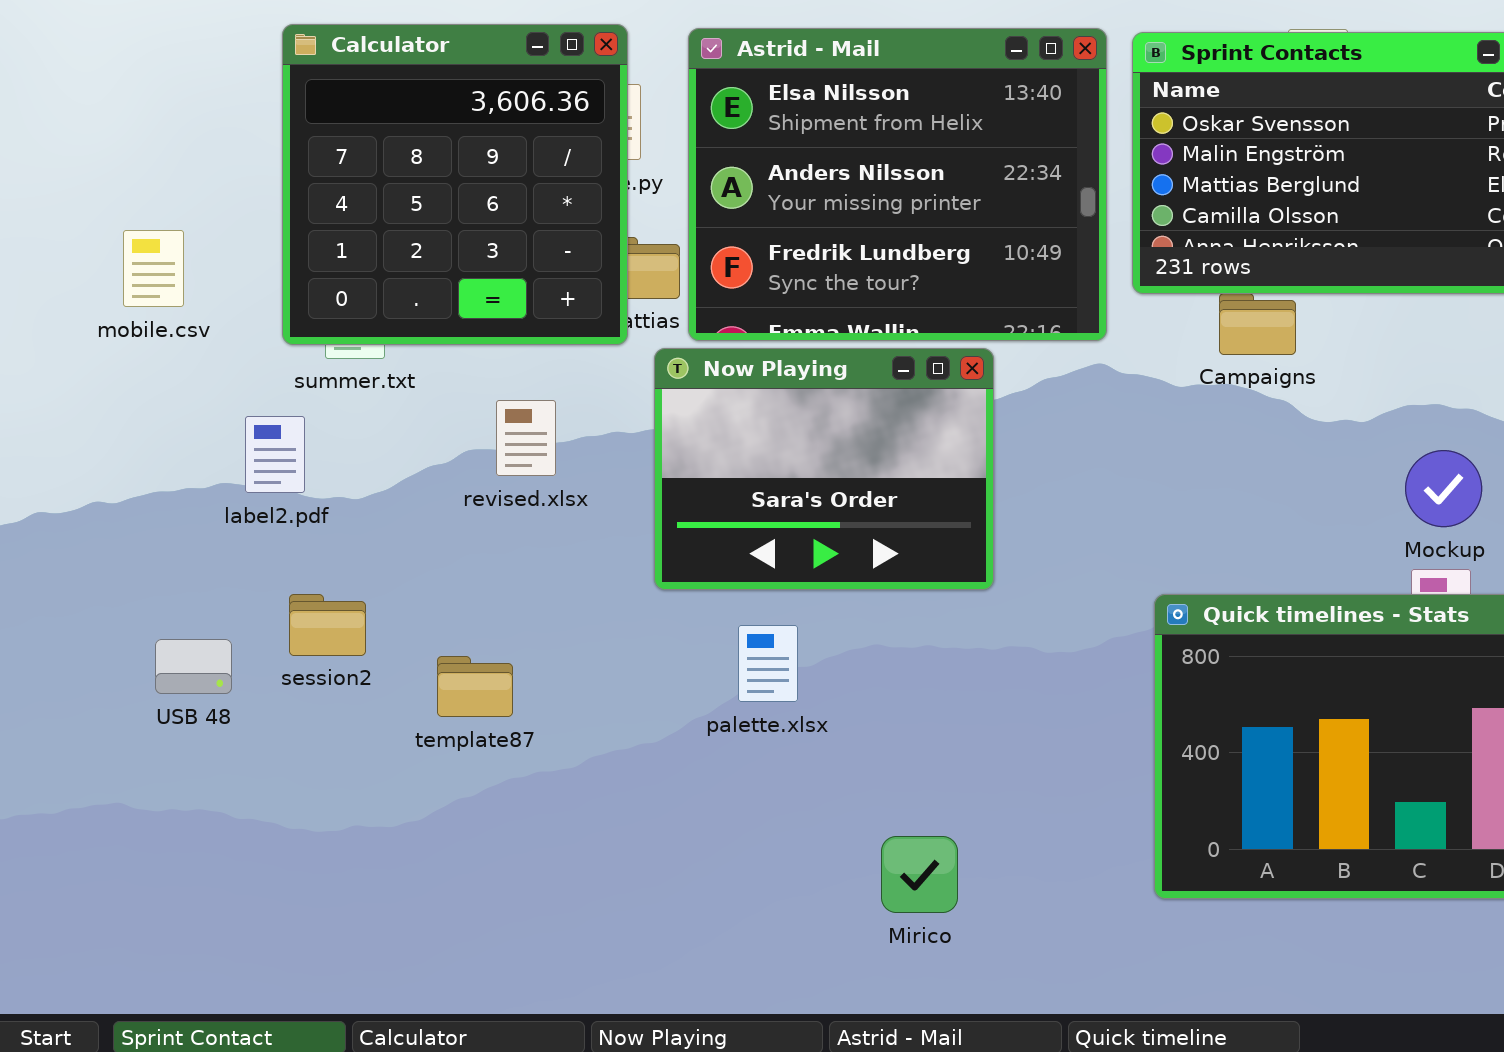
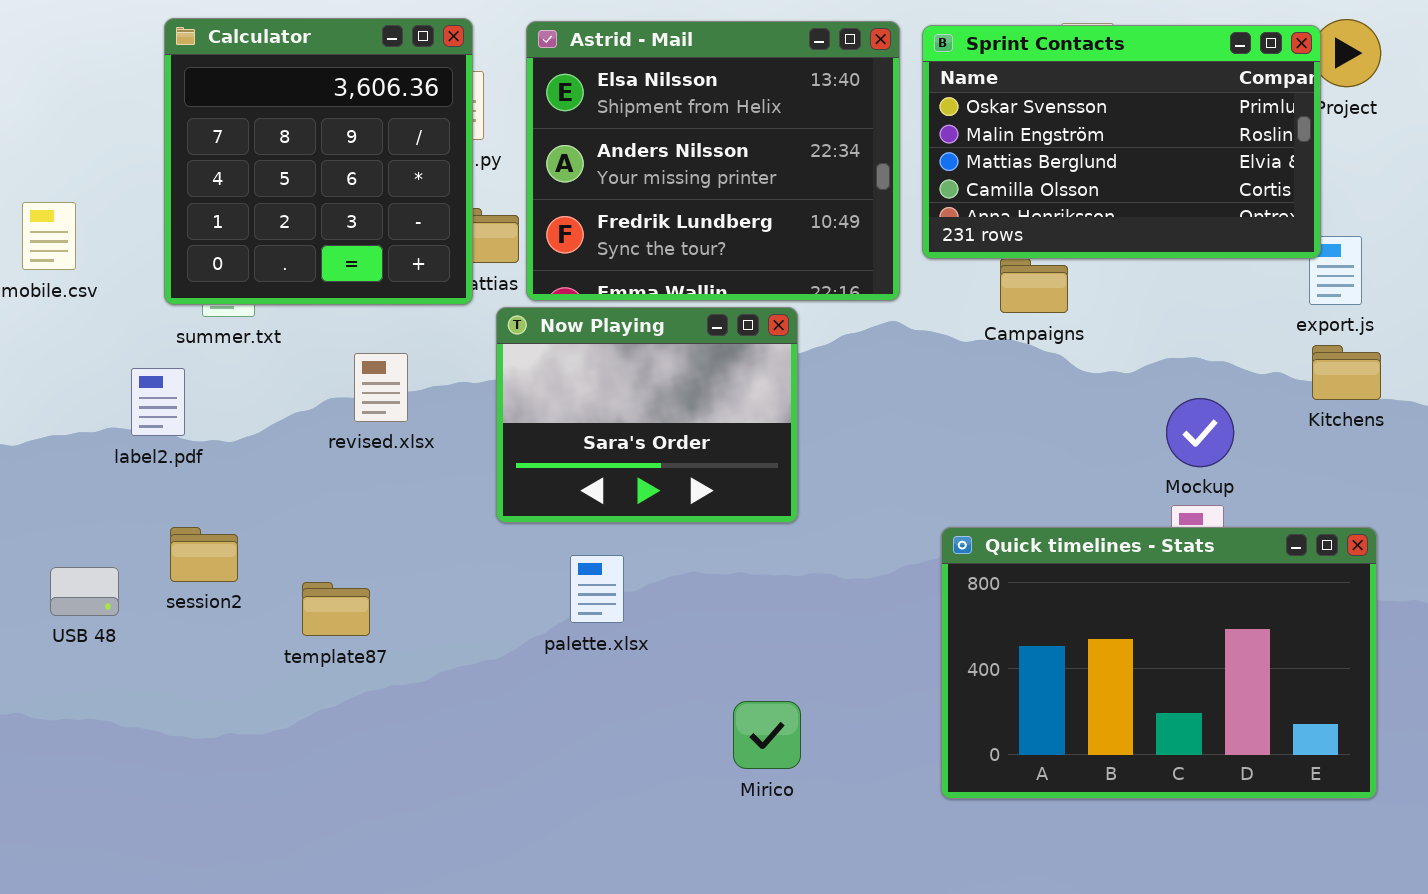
Mirico: [881,836,958,913] -> [733,701,801,769], moved

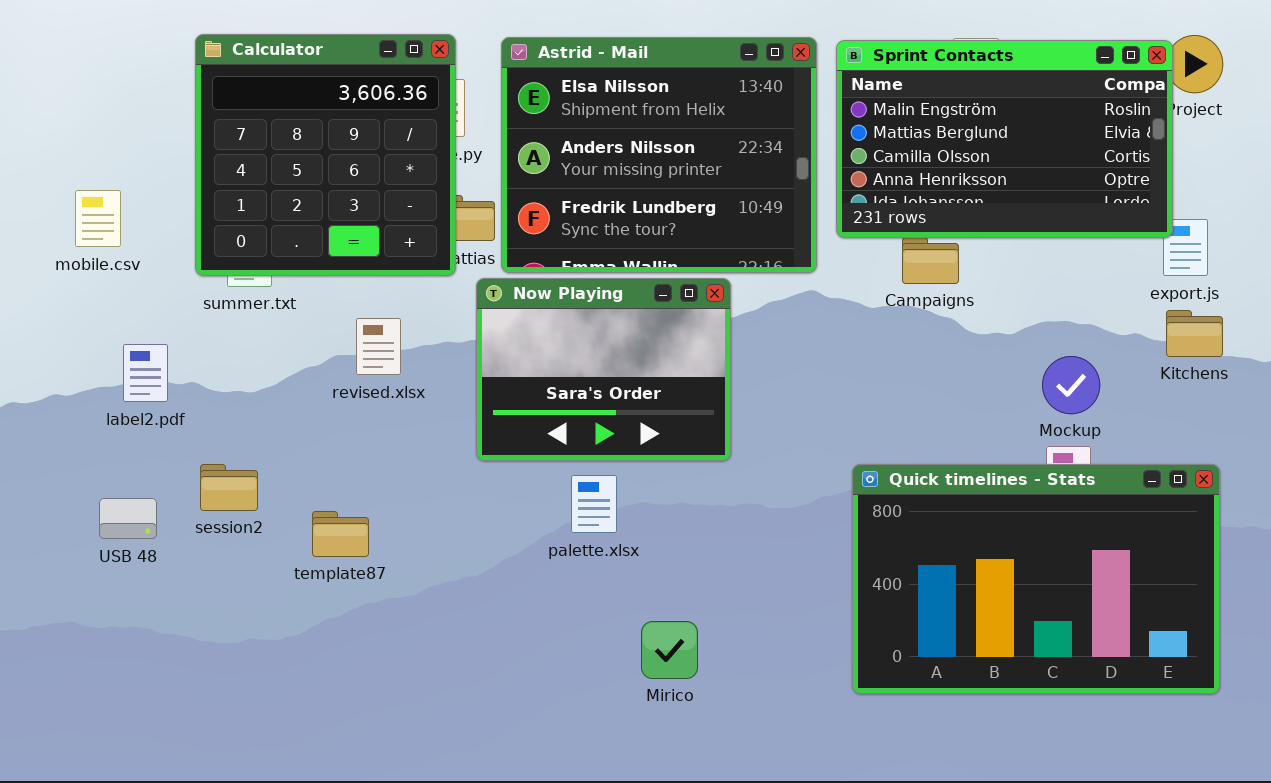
Sprint Contacts: [922,25,1321,259] -> [836,40,1173,238], scrolled down 1 row
label2.pdf: [131,368,185,436] -> [123,344,168,402], moved
palette.xlsx: [570,555,624,623] -> [571,475,617,533], moved
Mirico: [733,701,801,769] -> [641,621,698,679], moved

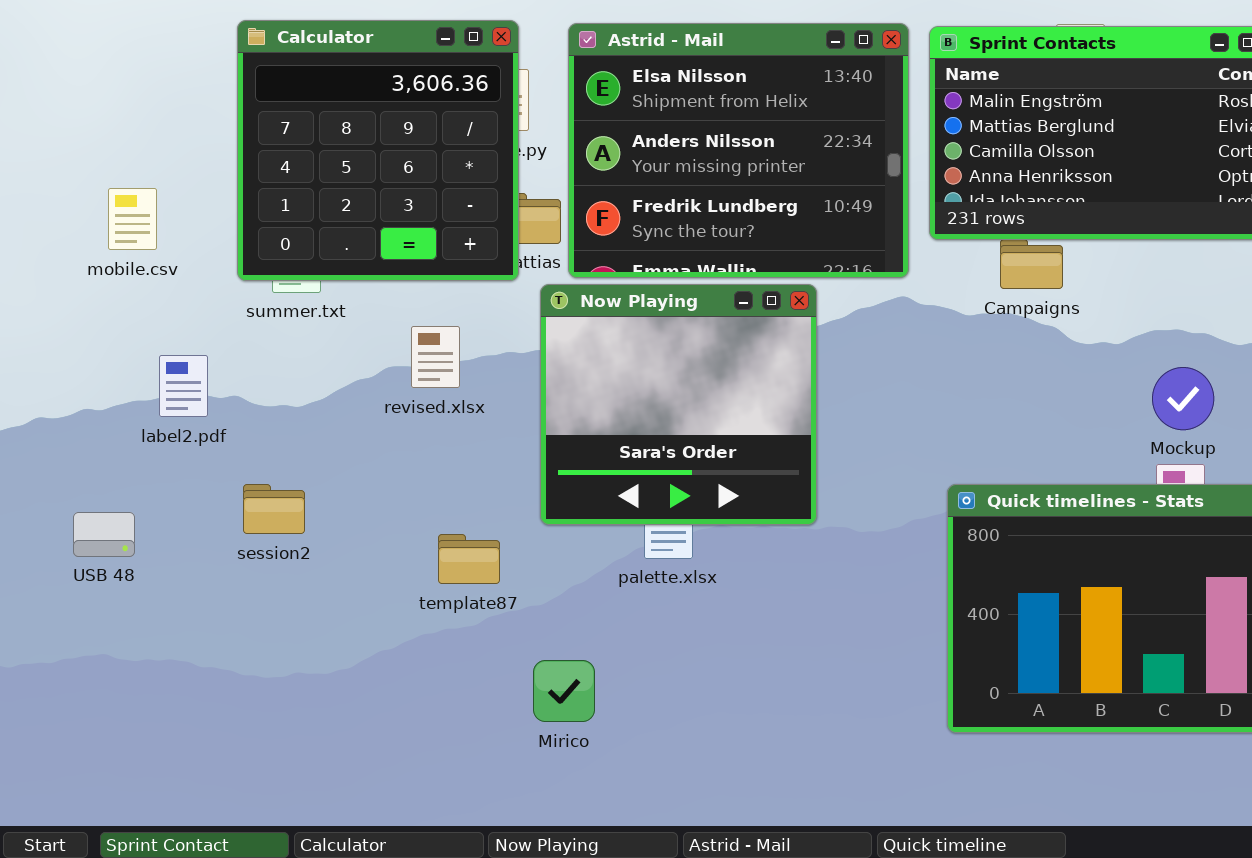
Now Playing: [476,278,731,461] -> [540,284,817,525], resized
USB 48: [99,498,157,539] -> [73,512,135,557], moved
template87: [312,511,369,557] -> [438,534,500,584], moved
Mirico: [641,621,698,679] -> [533,660,595,722], moved

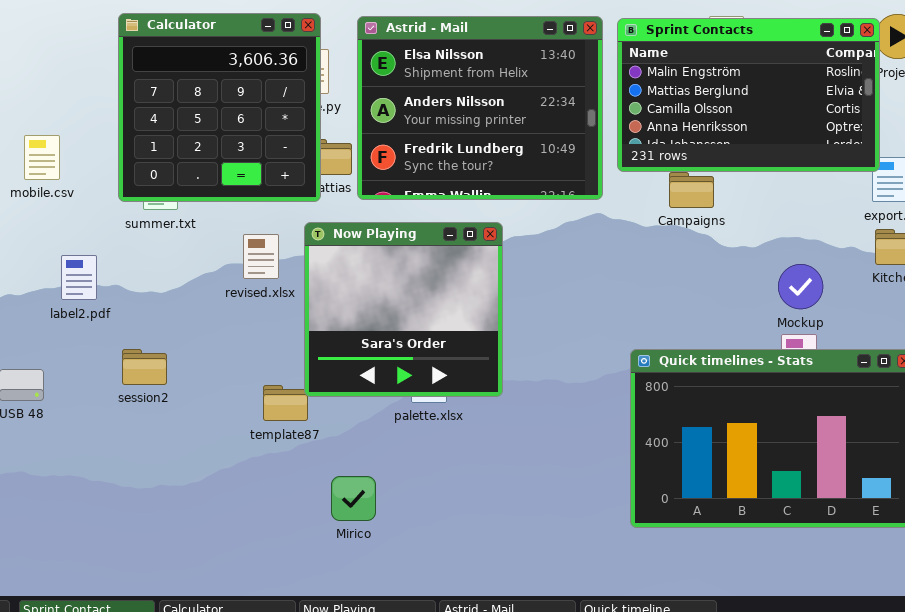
Now Playing: [540,284,817,525] -> [304,222,503,397], moved

